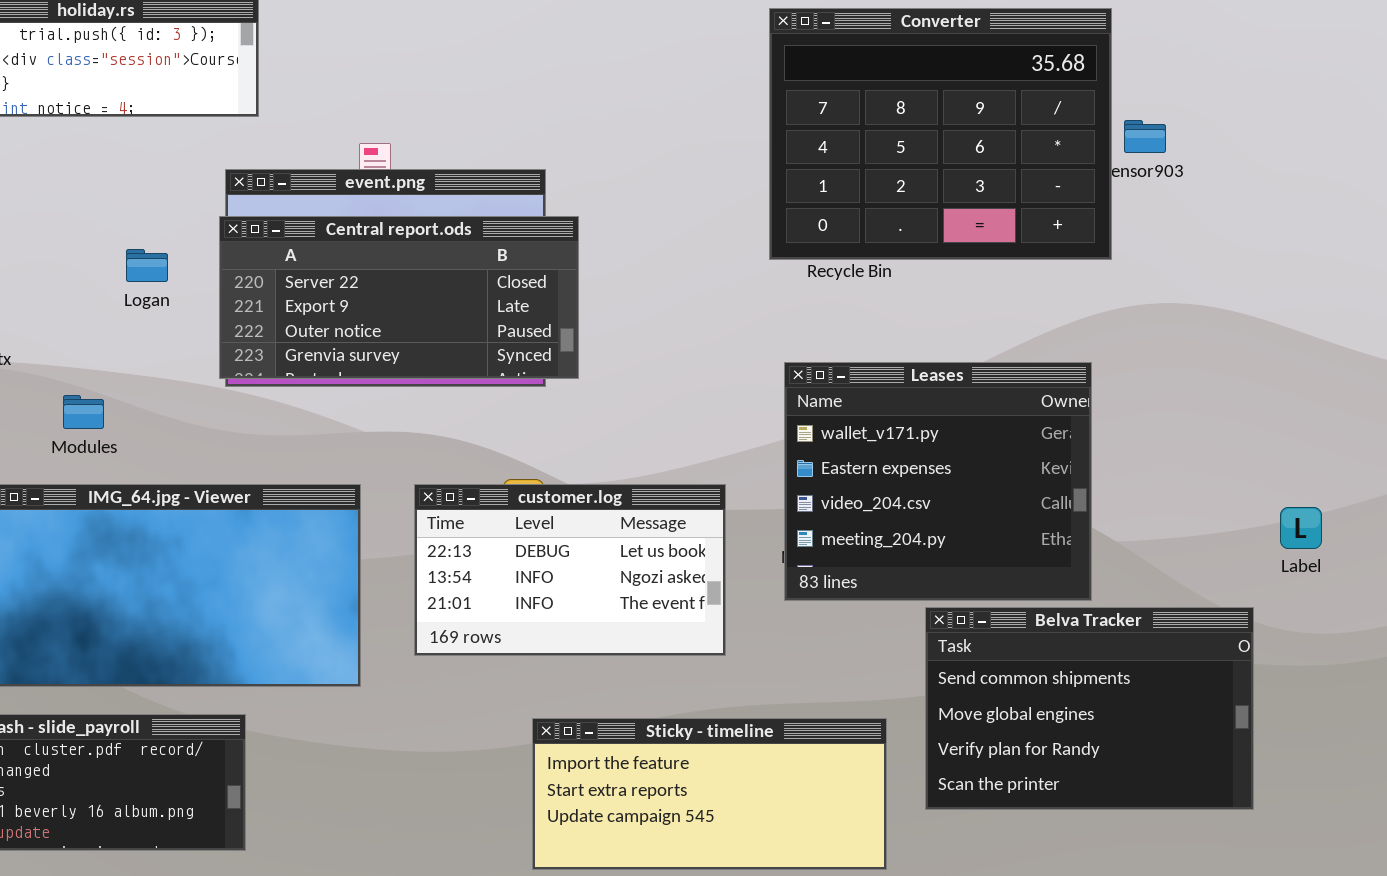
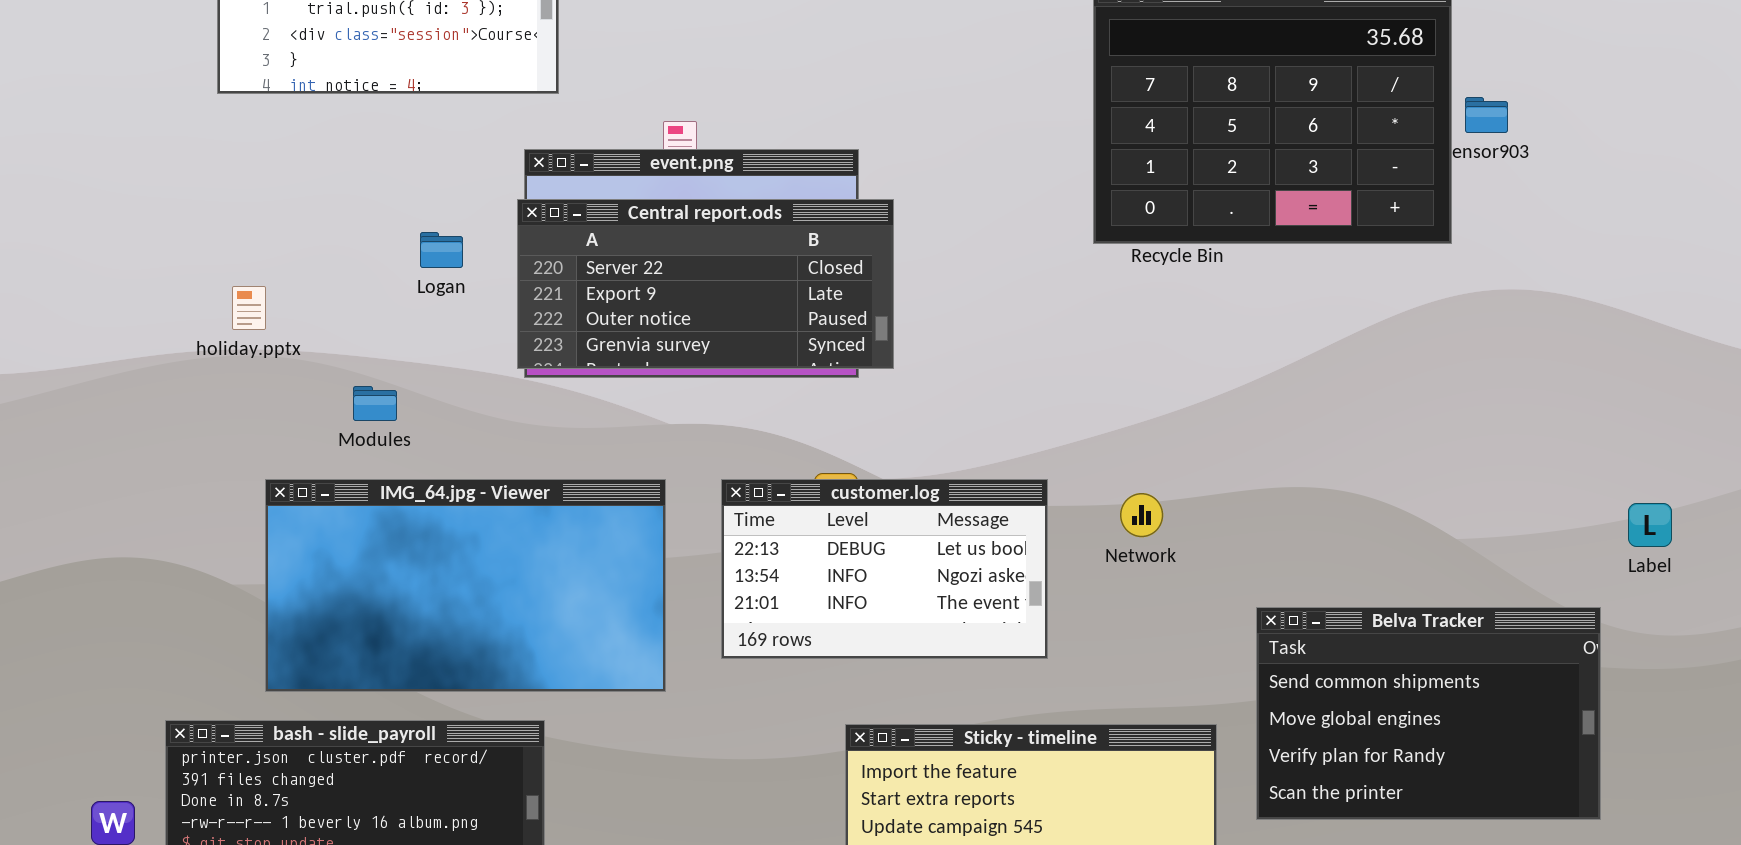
Leases: [784,362,1092,601] -> none, closed

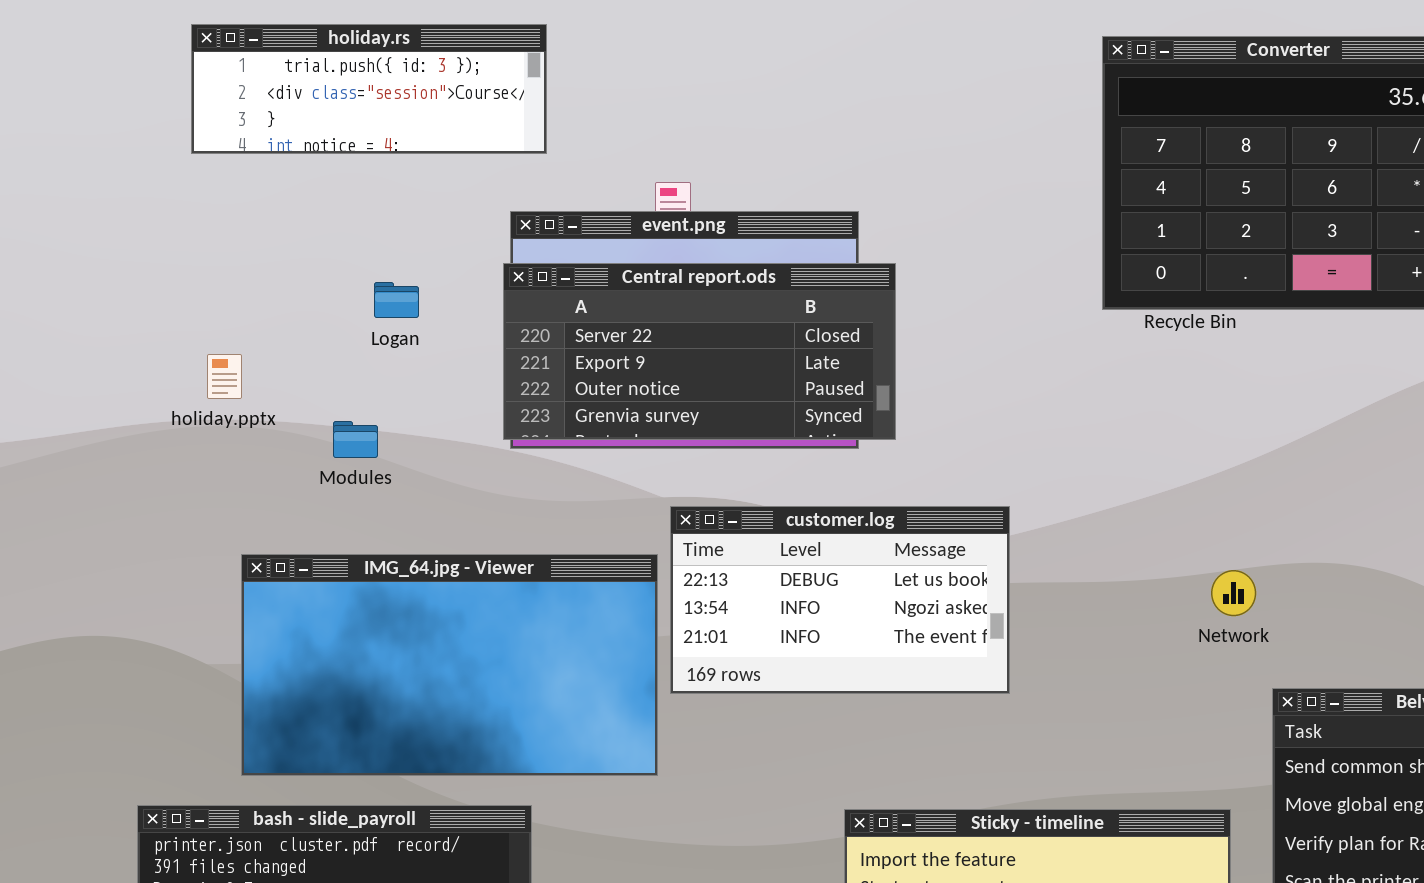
Logan: [420,232,463,268] -> [374,282,419,318], moved
Modules: [353,386,397,421] -> [333,421,378,458], moved
customer.log: [721,479,1048,659] -> [670,506,1010,694], moved
Network: [1120,493,1163,537] -> [1211,570,1256,616], moved

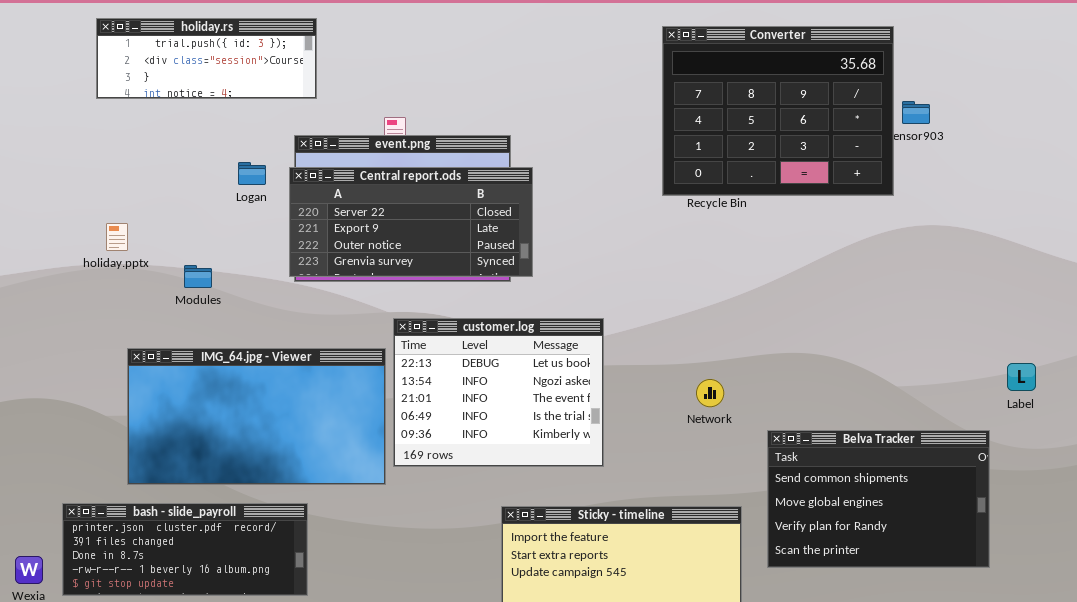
Logan: [374,282,419,318] -> [238,162,266,185], moved
customer.log: [670,506,1010,694] -> [393,318,604,467], resized
Network: [1211,570,1256,616] -> [696,379,724,407], moved

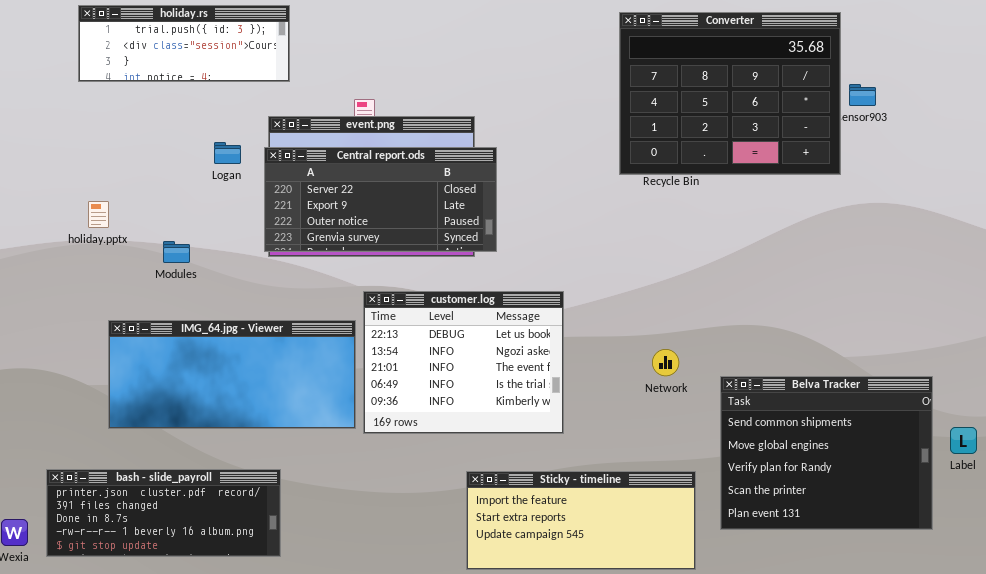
IMG_64.jpg - Viewer: [127,348,386,485] -> [108,320,356,429], resized
Label: [1007,363,1036,391] -> [950,427,977,454], moved
Belva Tracker: [767,430,990,568] -> [720,376,933,530], resized

